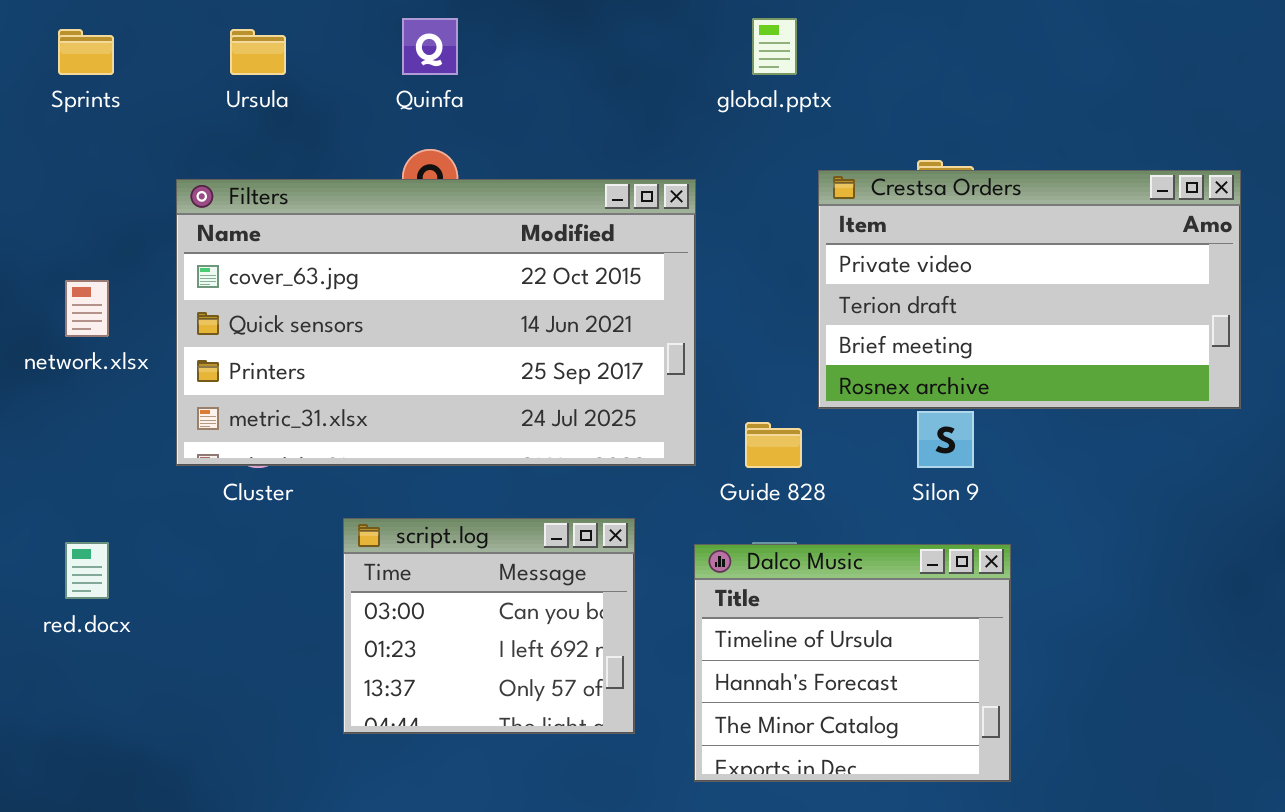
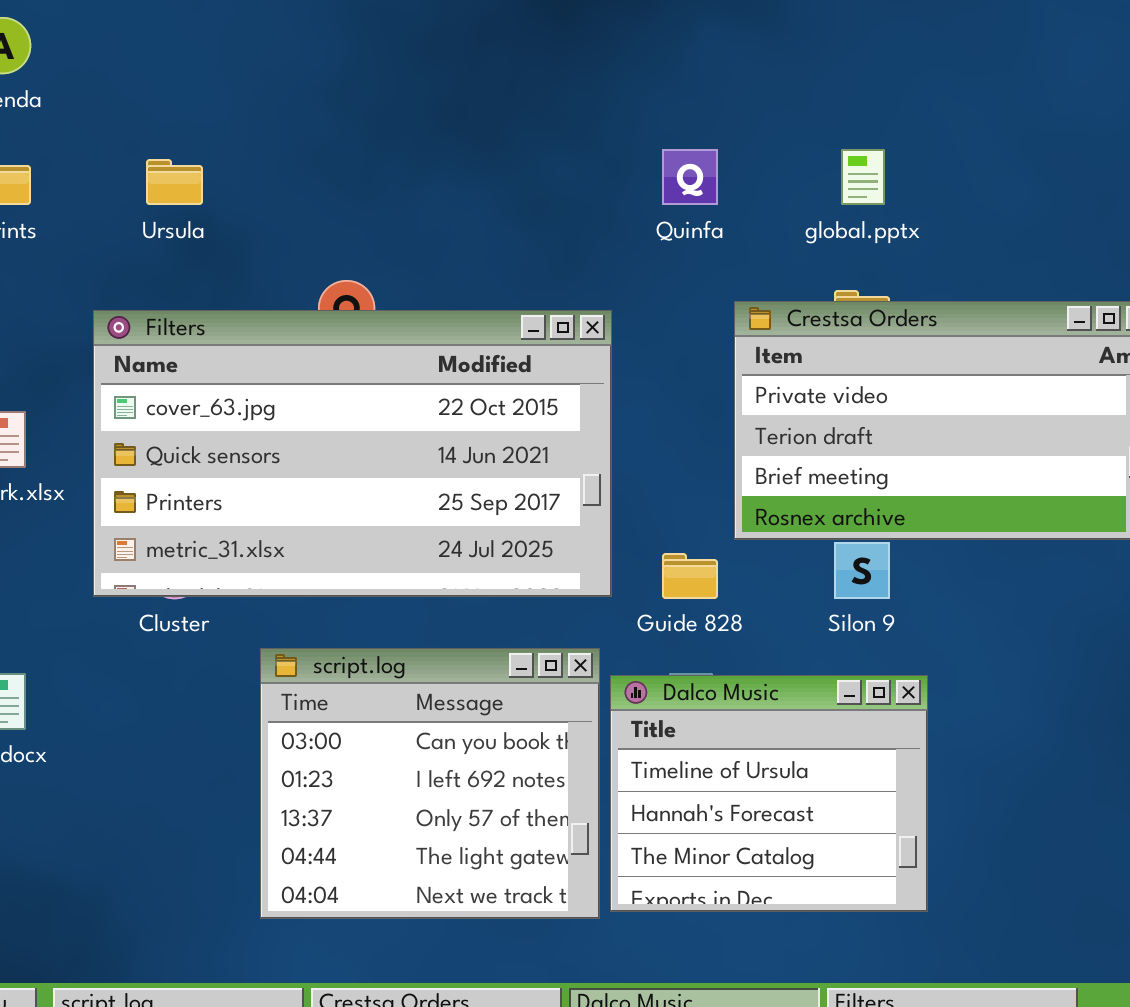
Quinfa: [402,18,458,75] -> [662,149,718,205], moved
global.pptx: [752,18,797,75] -> [841,149,885,205], moved
script.log: [343,518,635,734] -> [260,648,600,919], resized

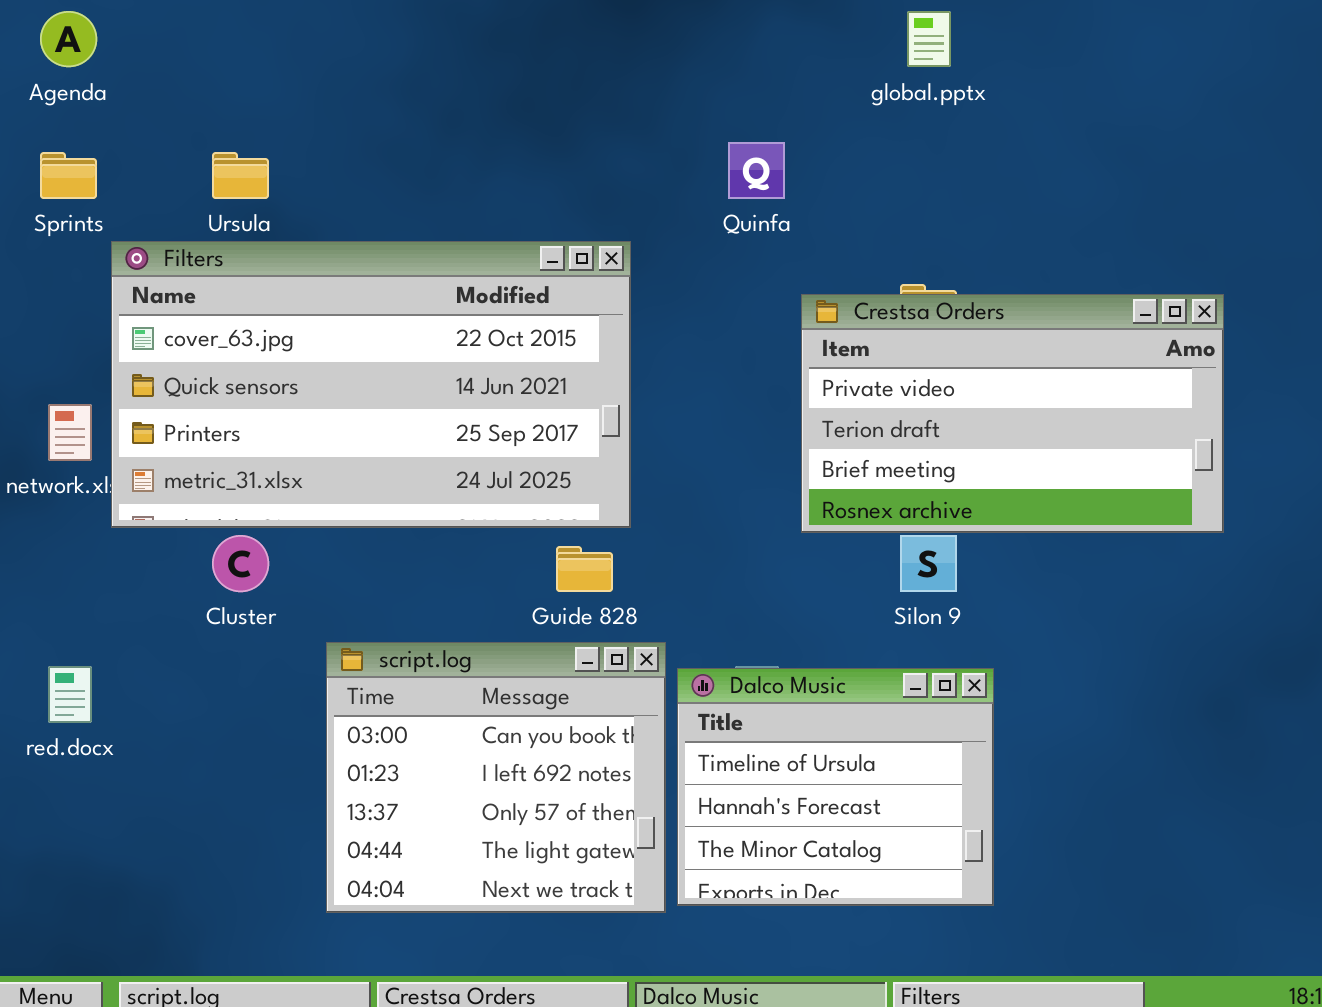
global.pptx: [841,149,885,205] -> [907,11,951,67], moved
Filters: [93,310,612,597] -> [111,241,631,528], moved
Guide 828: [662,553,718,599] -> [556,546,613,592], moved

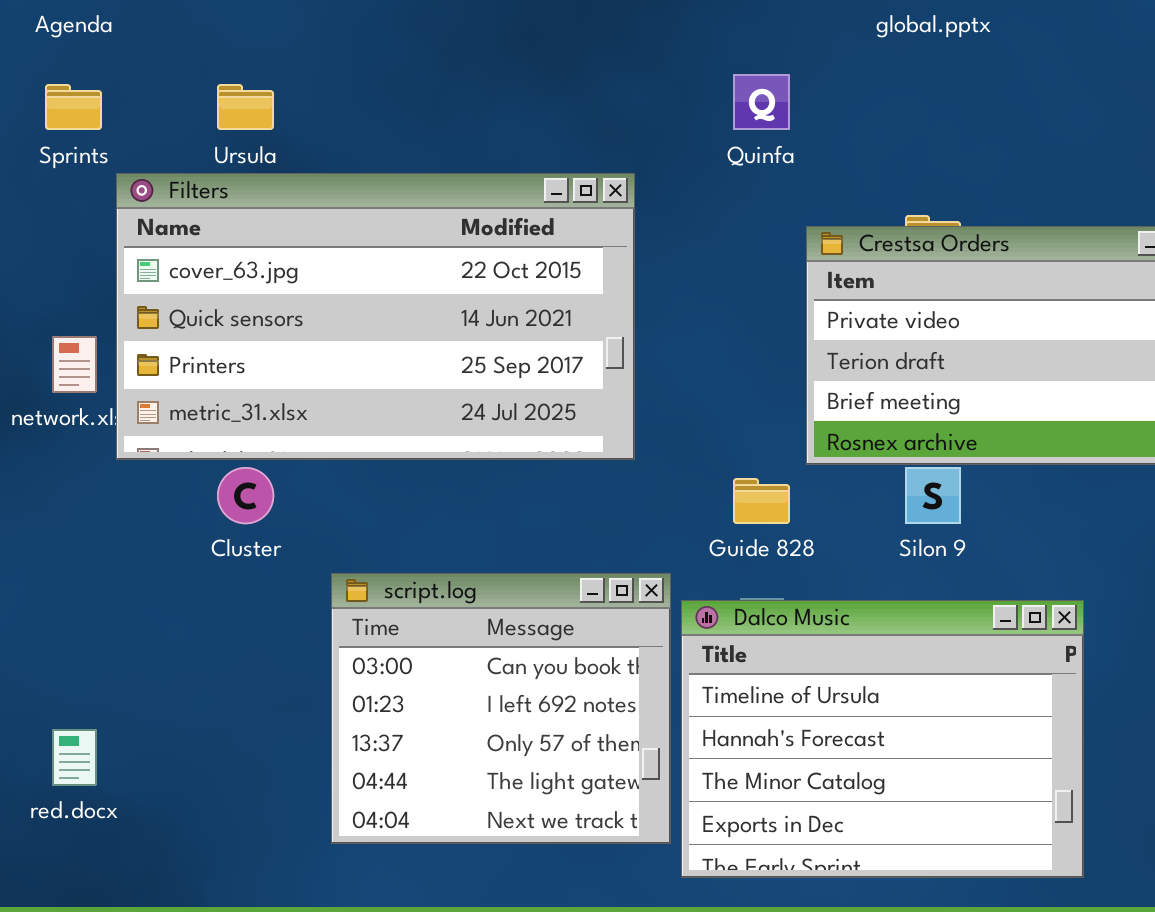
Guide 828: [556,546,613,592] -> [733,478,790,524], moved
red.docx: [48,666,92,723] -> [52,729,97,786], moved
Dalco Music: [677,668,994,906] -> [681,600,1084,878], resized

